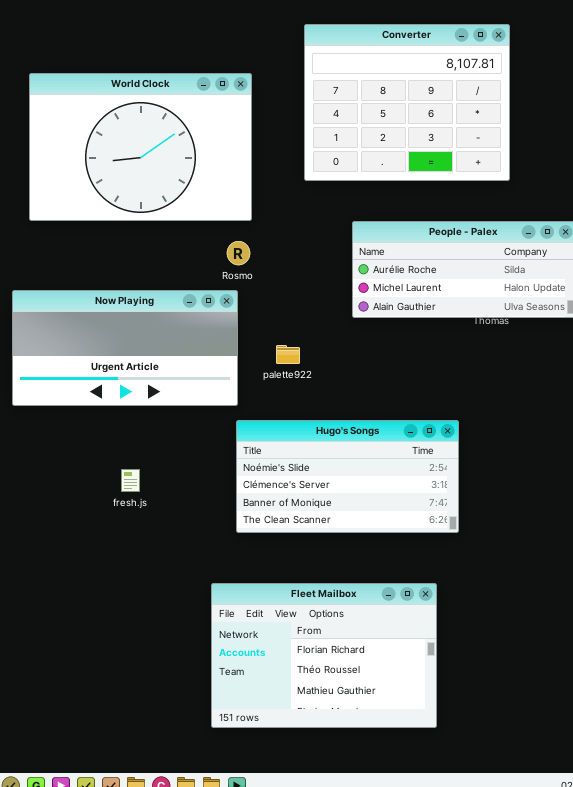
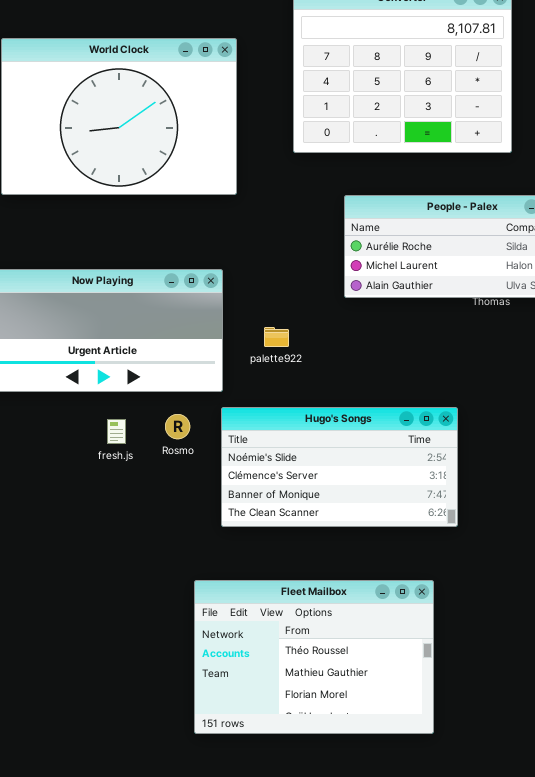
Rosmo: [227,241,250,265] -> [165,414,190,439], moved
fresh.js: [121,469,140,492] -> [107,419,126,444], moved
Fleet Mailbox: [211,583,437,728] -> [194,580,434,734], scrolled down 1 row

